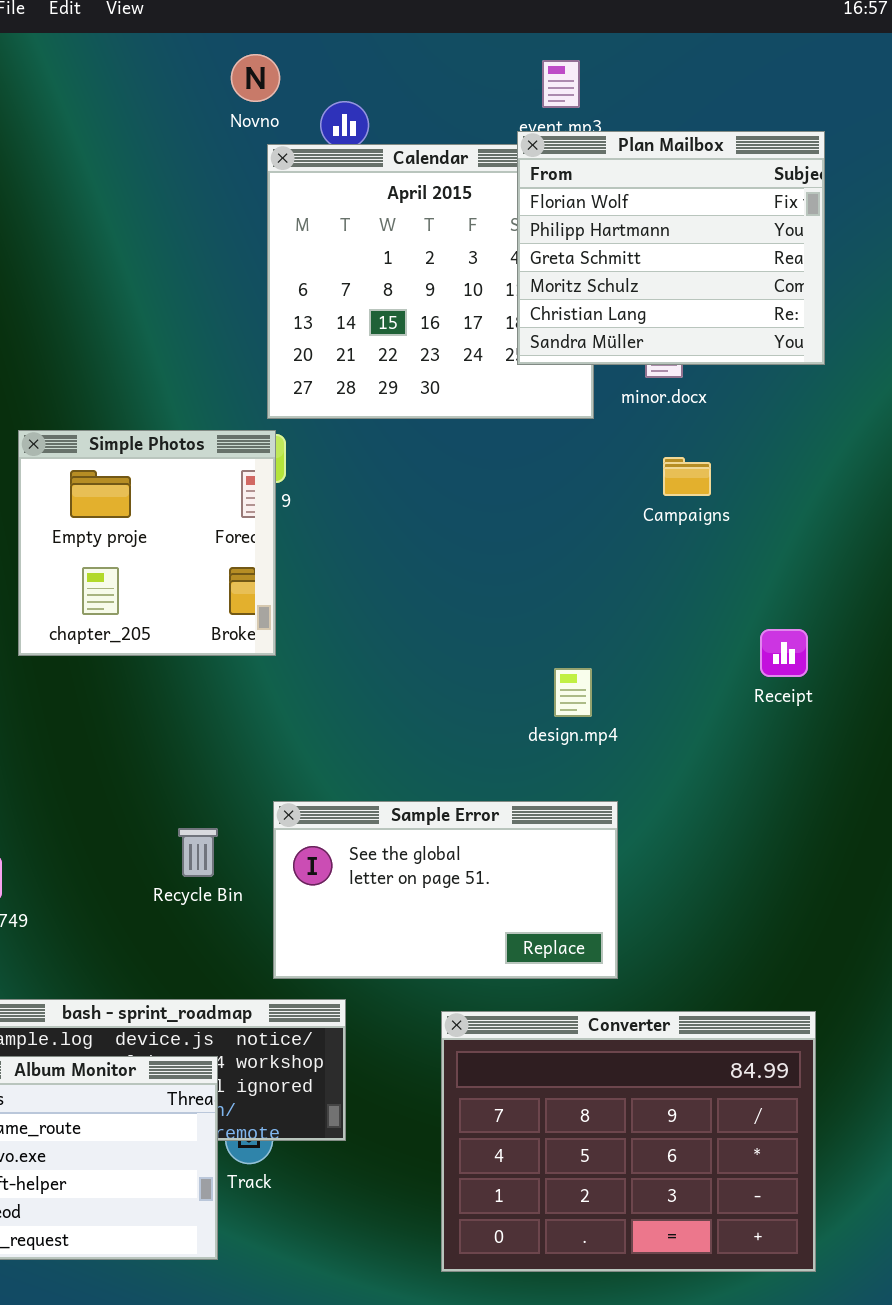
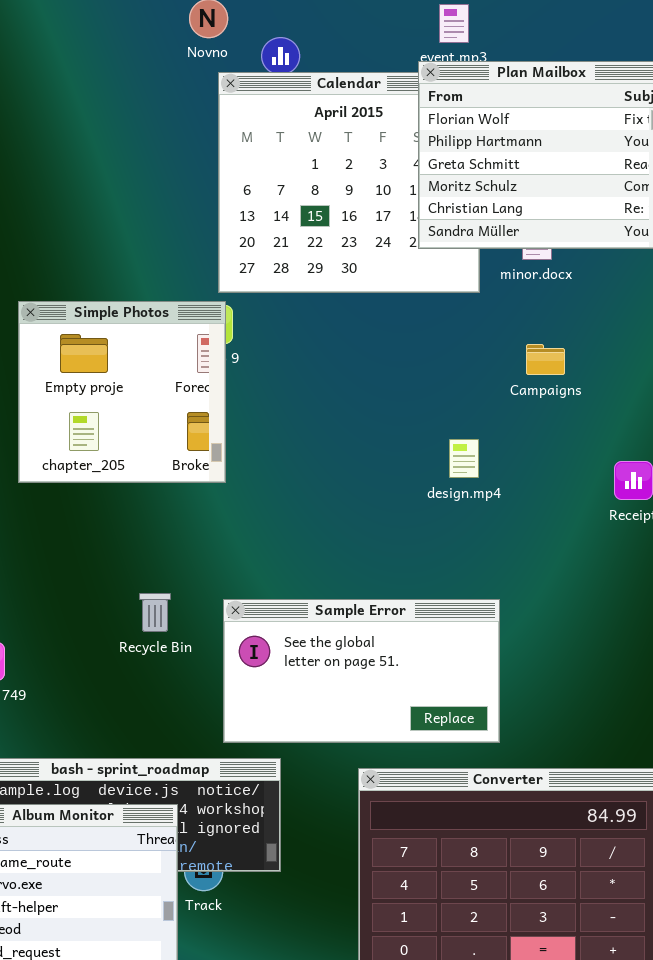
Campaigns: [663,457,711,496] -> [526,344,565,375], moved
design.mp4: [554,668,592,717] -> [449,439,479,478], moved
Recycle Bin: [178,828,218,877] -> [139,593,171,632], moved

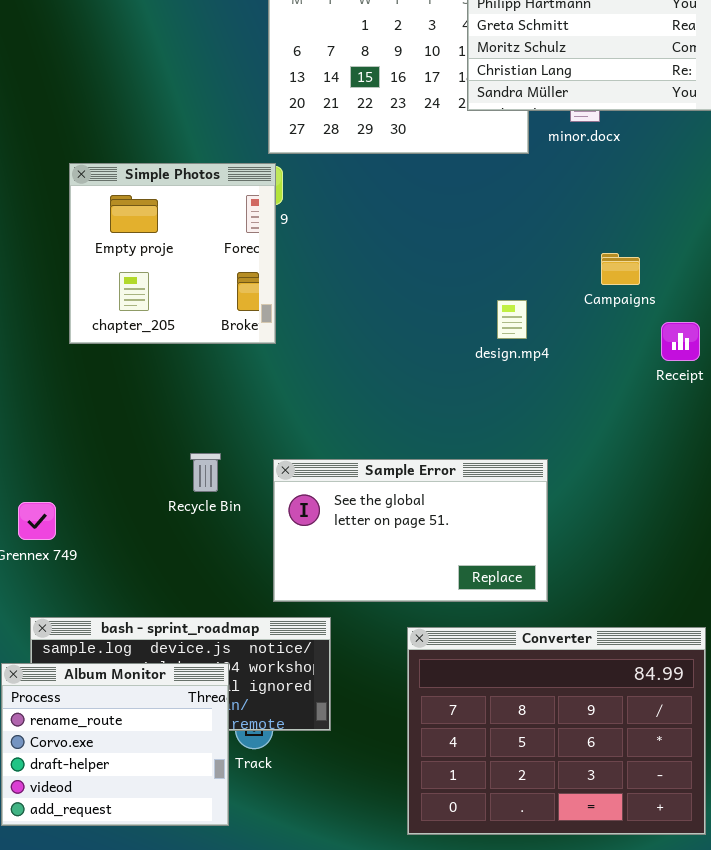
Campaigns: [526,344,565,375] -> [601,253,640,285], moved

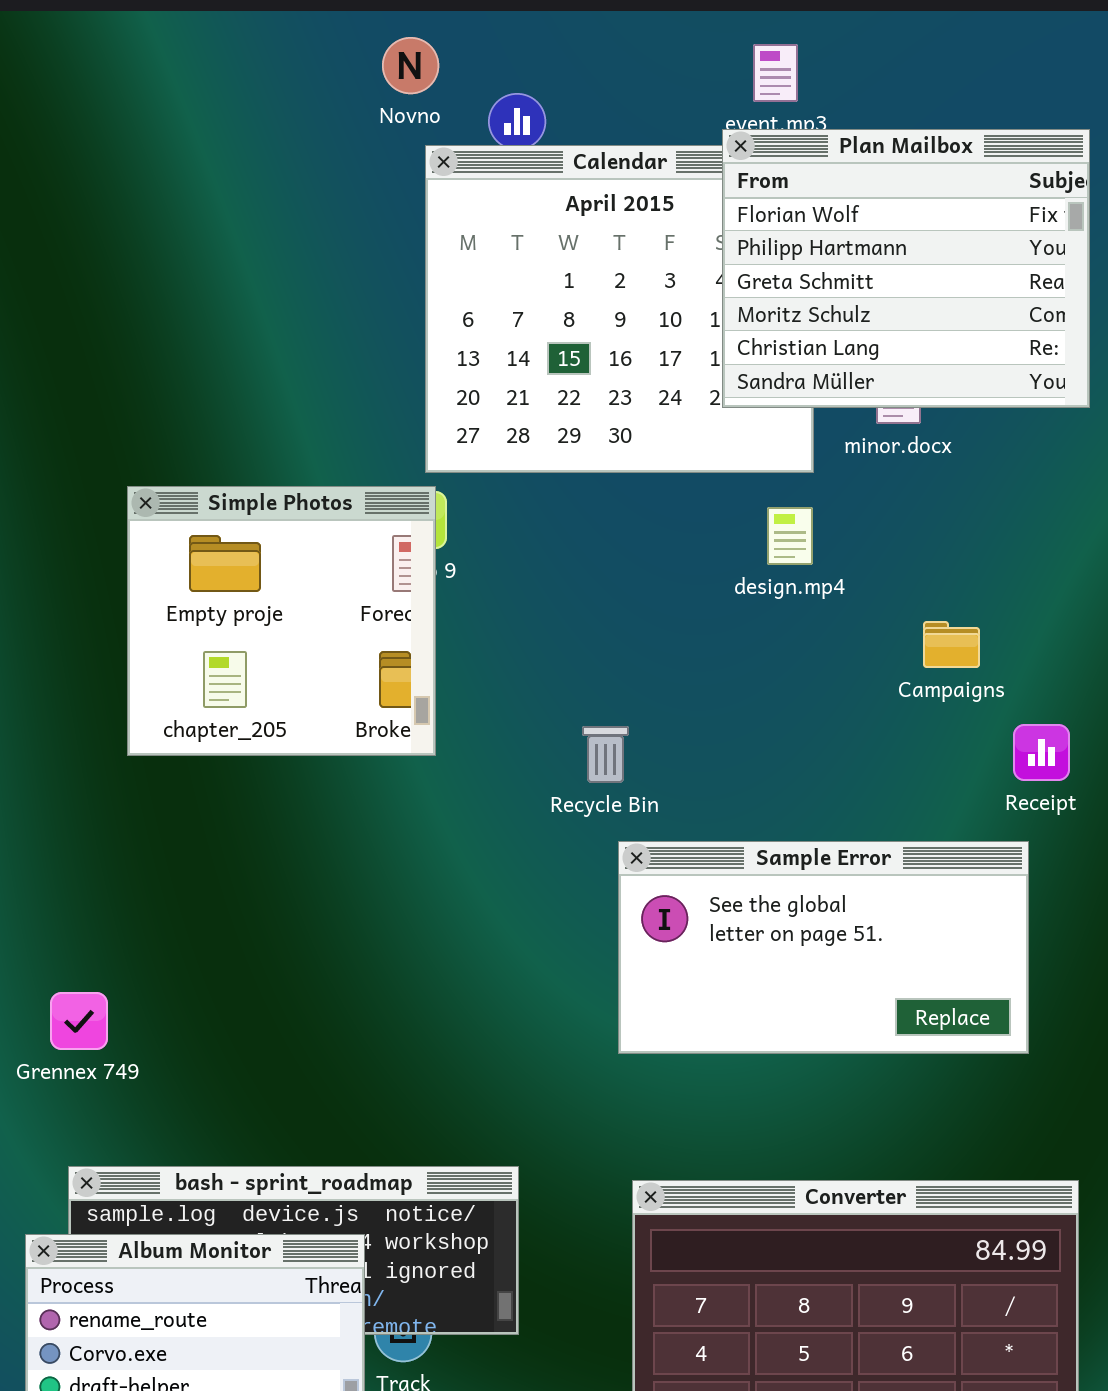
design.mp4: [497,300,527,339] -> [767,507,813,565], moved
Recycle Bin: [190,453,221,492] -> [582,726,629,783], moved
Sample Error: [273,459,548,602] -> [618,841,1029,1054], moved

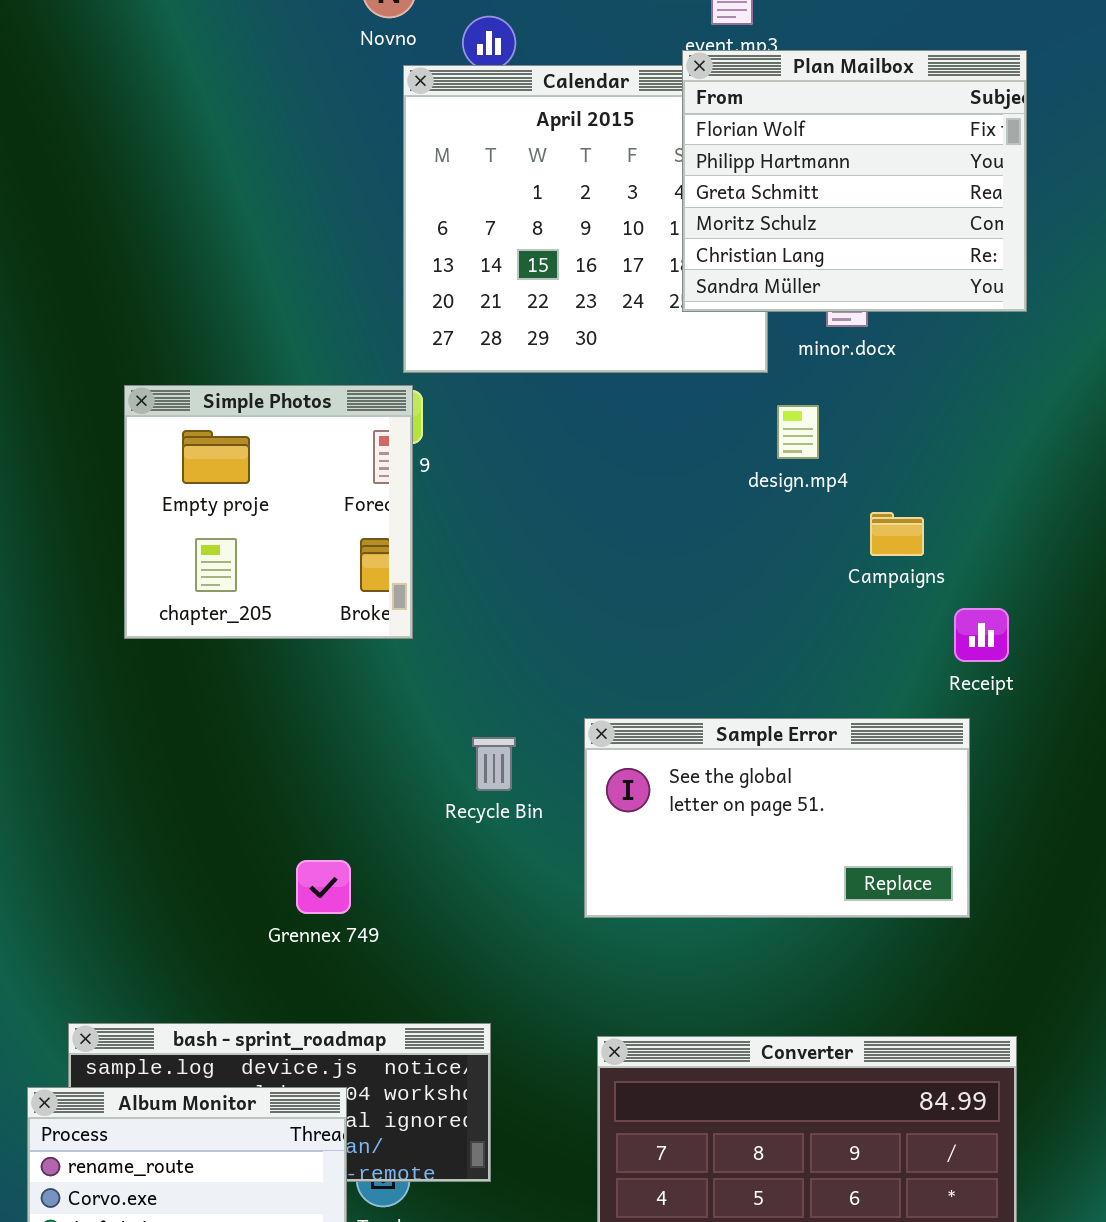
design.mp4: [767,507,813,565] -> [777,405,819,459], moved
Recycle Bin: [582,726,629,783] -> [472,737,516,791], moved
Grennex 749: [50,992,108,1050] -> [296,860,351,914], moved

